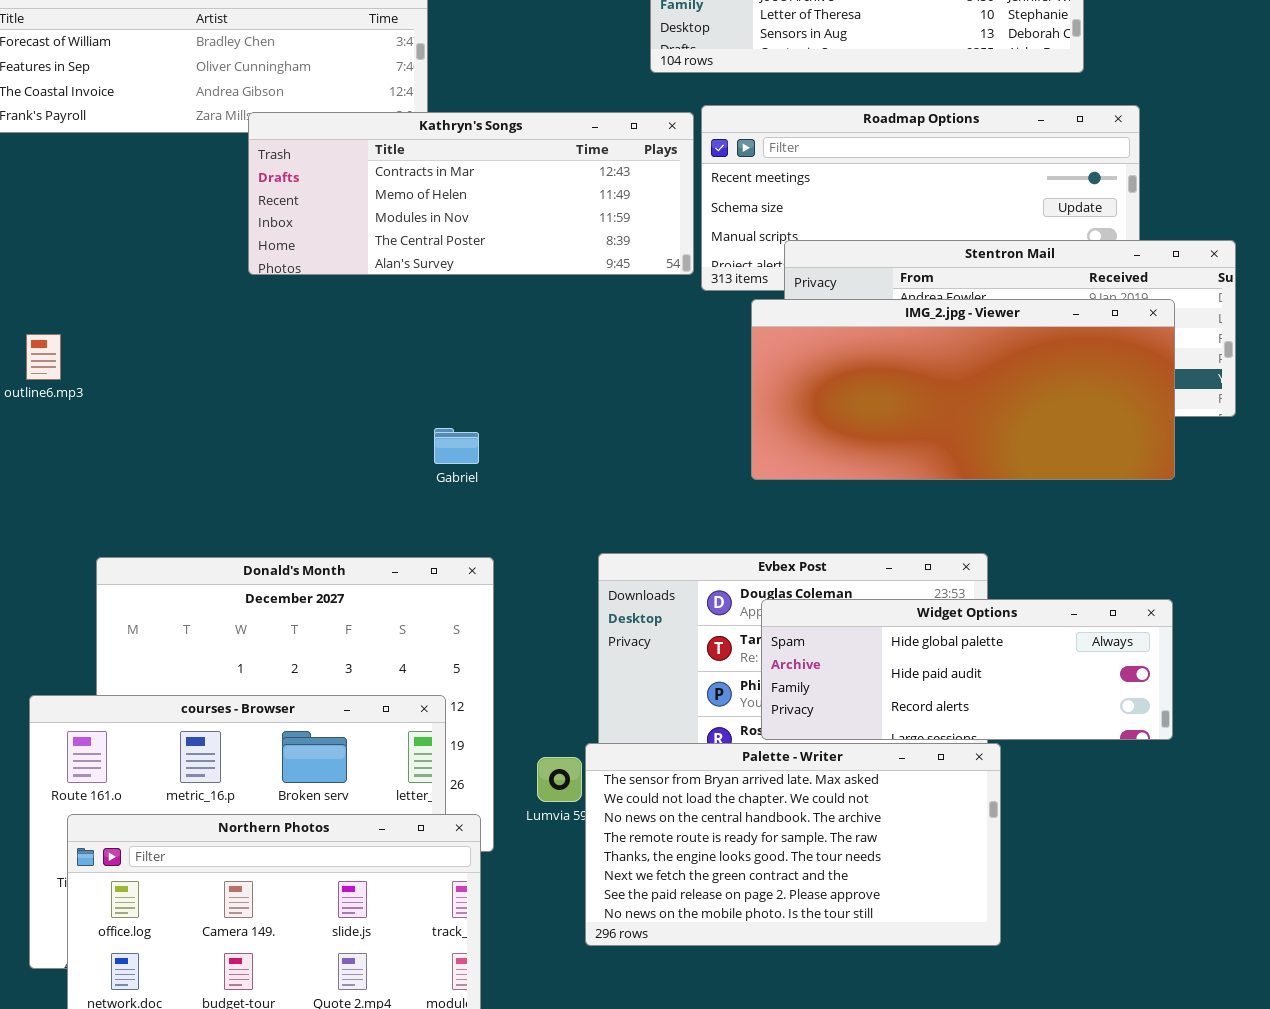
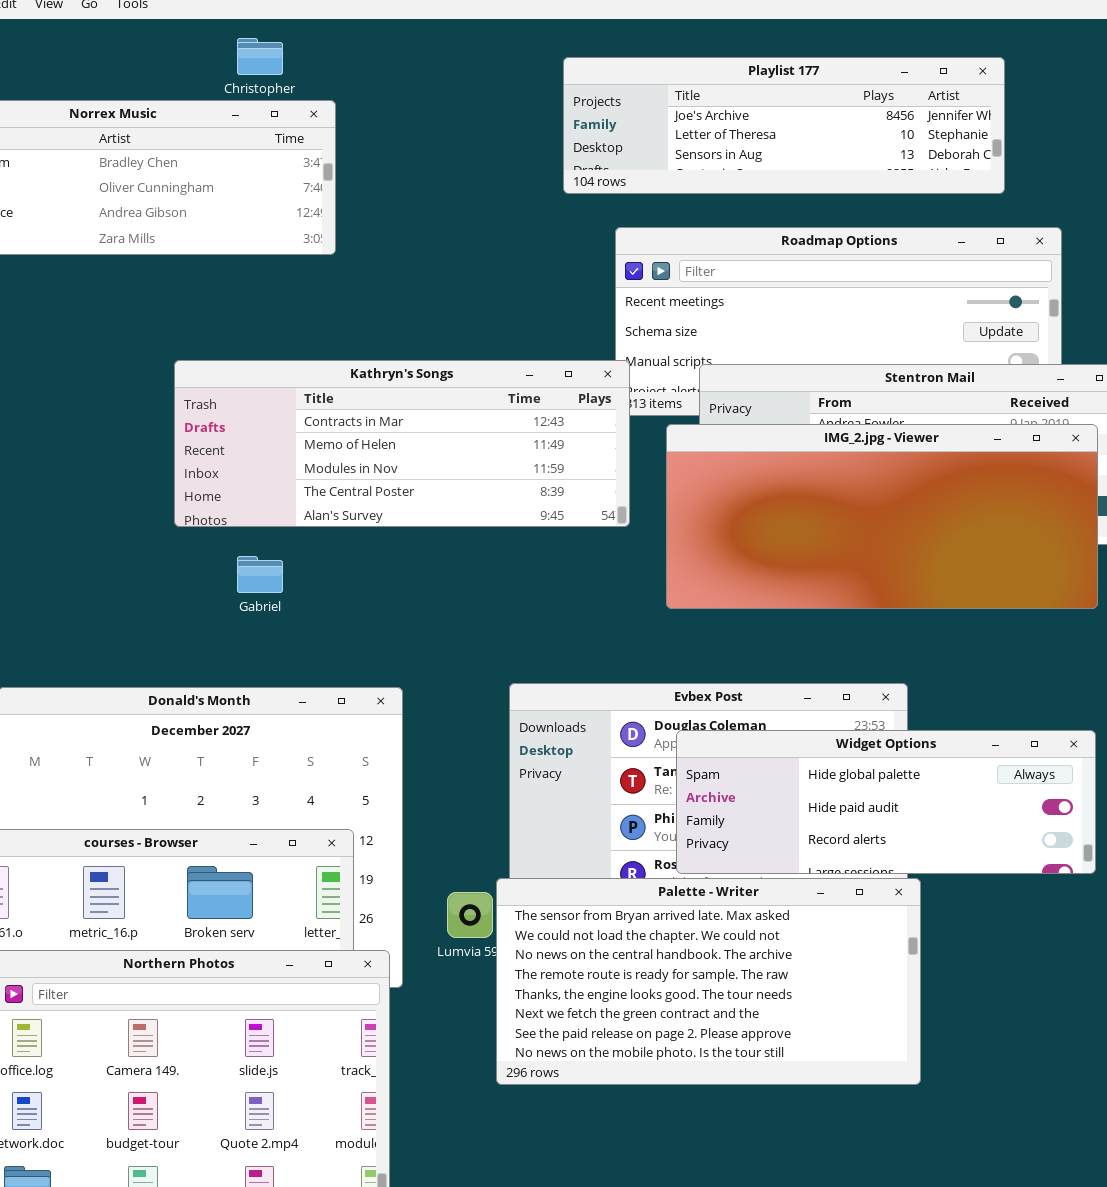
Kathryn's Songs: [248,112,694,275] -> [174,360,630,527], moved
Gabriel: [434,428,479,464] -> [237,556,283,593], moved

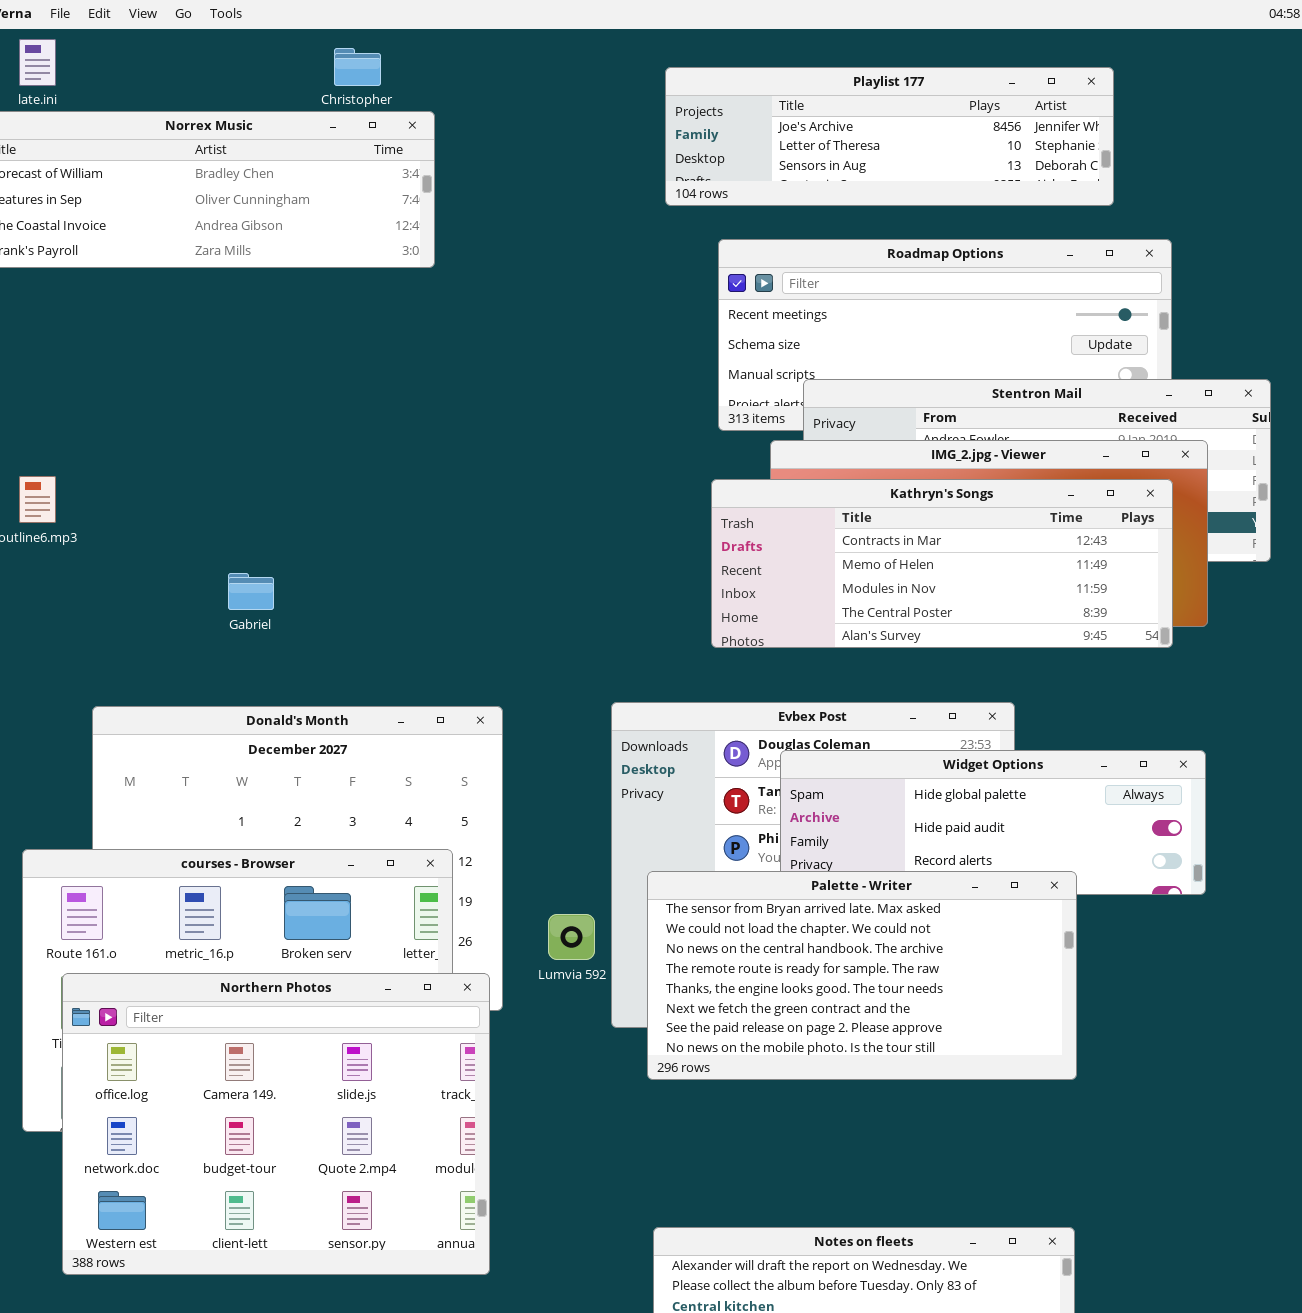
Kathryn's Songs: [174,360,630,527] -> [711,479,1173,648], moved
Gabriel: [237,556,283,593] -> [228,573,274,610], moved
Palette - Writer: [496,878,921,1085] -> [647,871,1077,1080], moved

